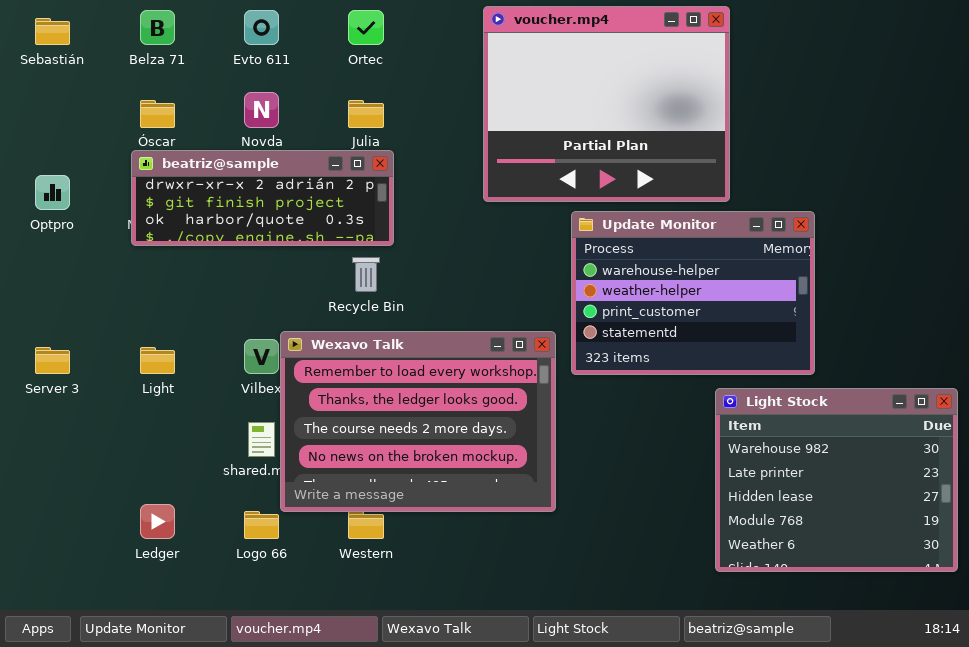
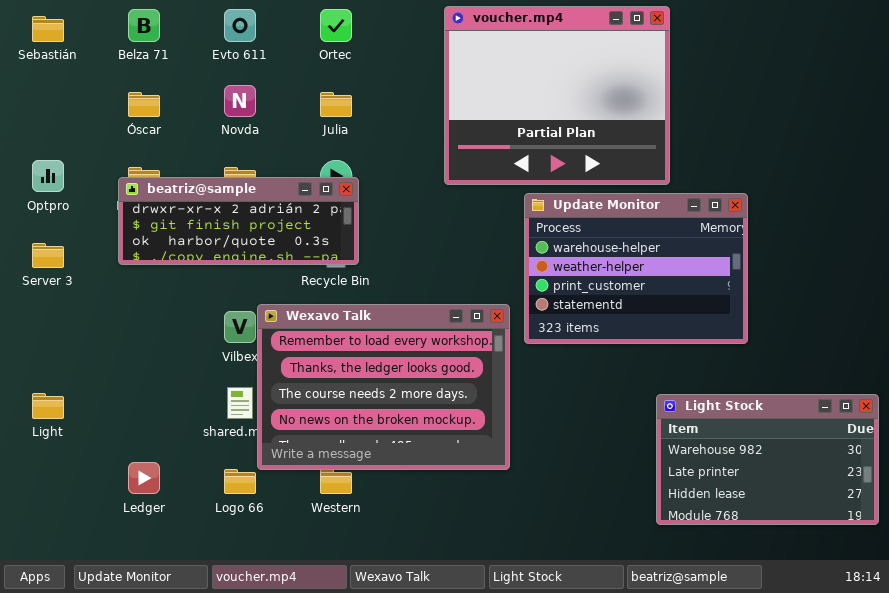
beatriz@sample: [131,150,394,246] -> [118,177,359,265], moved
Server 3: [35,347,70,374] -> [32,243,64,268], moved
Light: [140,347,175,374] -> [32,393,64,419], moved
Light Stock: [715,388,958,572] -> [656,394,879,525], resized

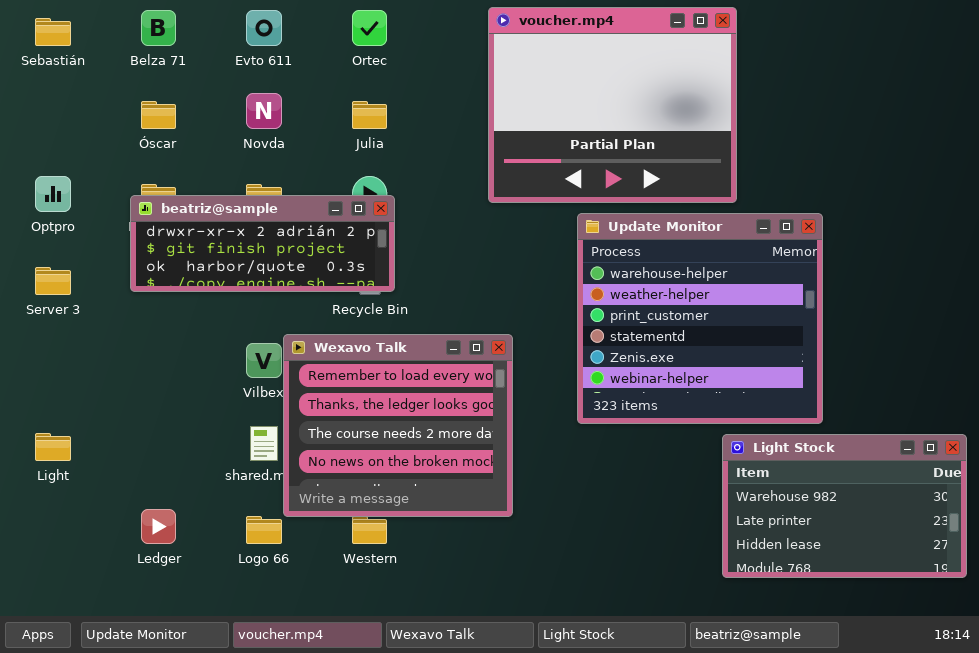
Update Monitor: [524,193,748,344] -> [577,213,823,424], resized
Wexavo Talk: [257,304,510,470] -> [283,334,513,517], resized

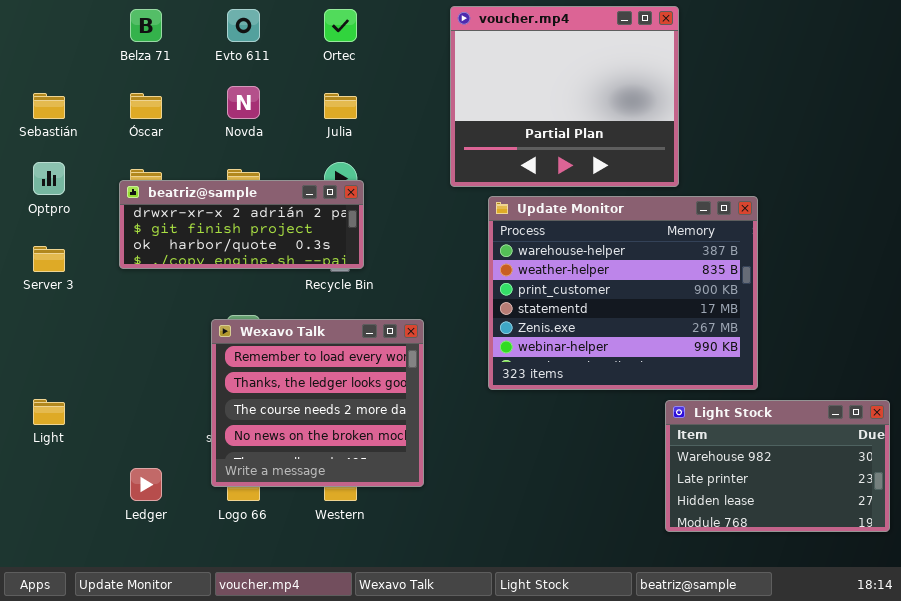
Sebastián: [35,18,71,46] -> [33,93,65,119], moved
Update Monitor: [577,213,823,424] -> [488,196,758,390], resized
Wexavo Talk: [283,334,513,517] -> [211,319,424,487], moved

